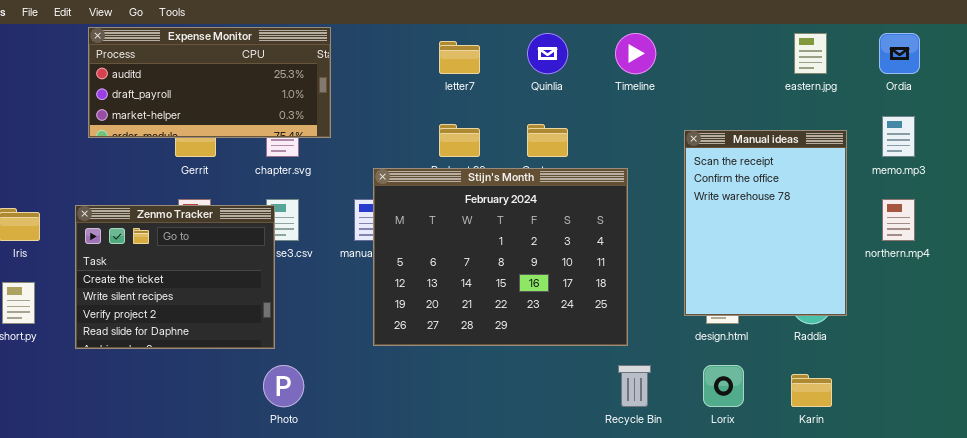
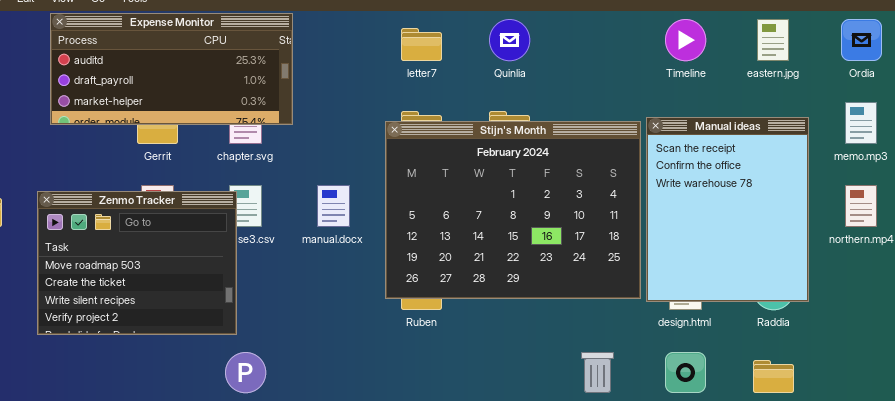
Timeline: [615,33,656,74] -> [665,19,706,61], moved
Stijn's Month: [373,168,628,346] -> [385,121,641,299], moved
Zenmo Tracker: [75,205,275,349] -> [37,191,237,335], scrolled up 1 row

